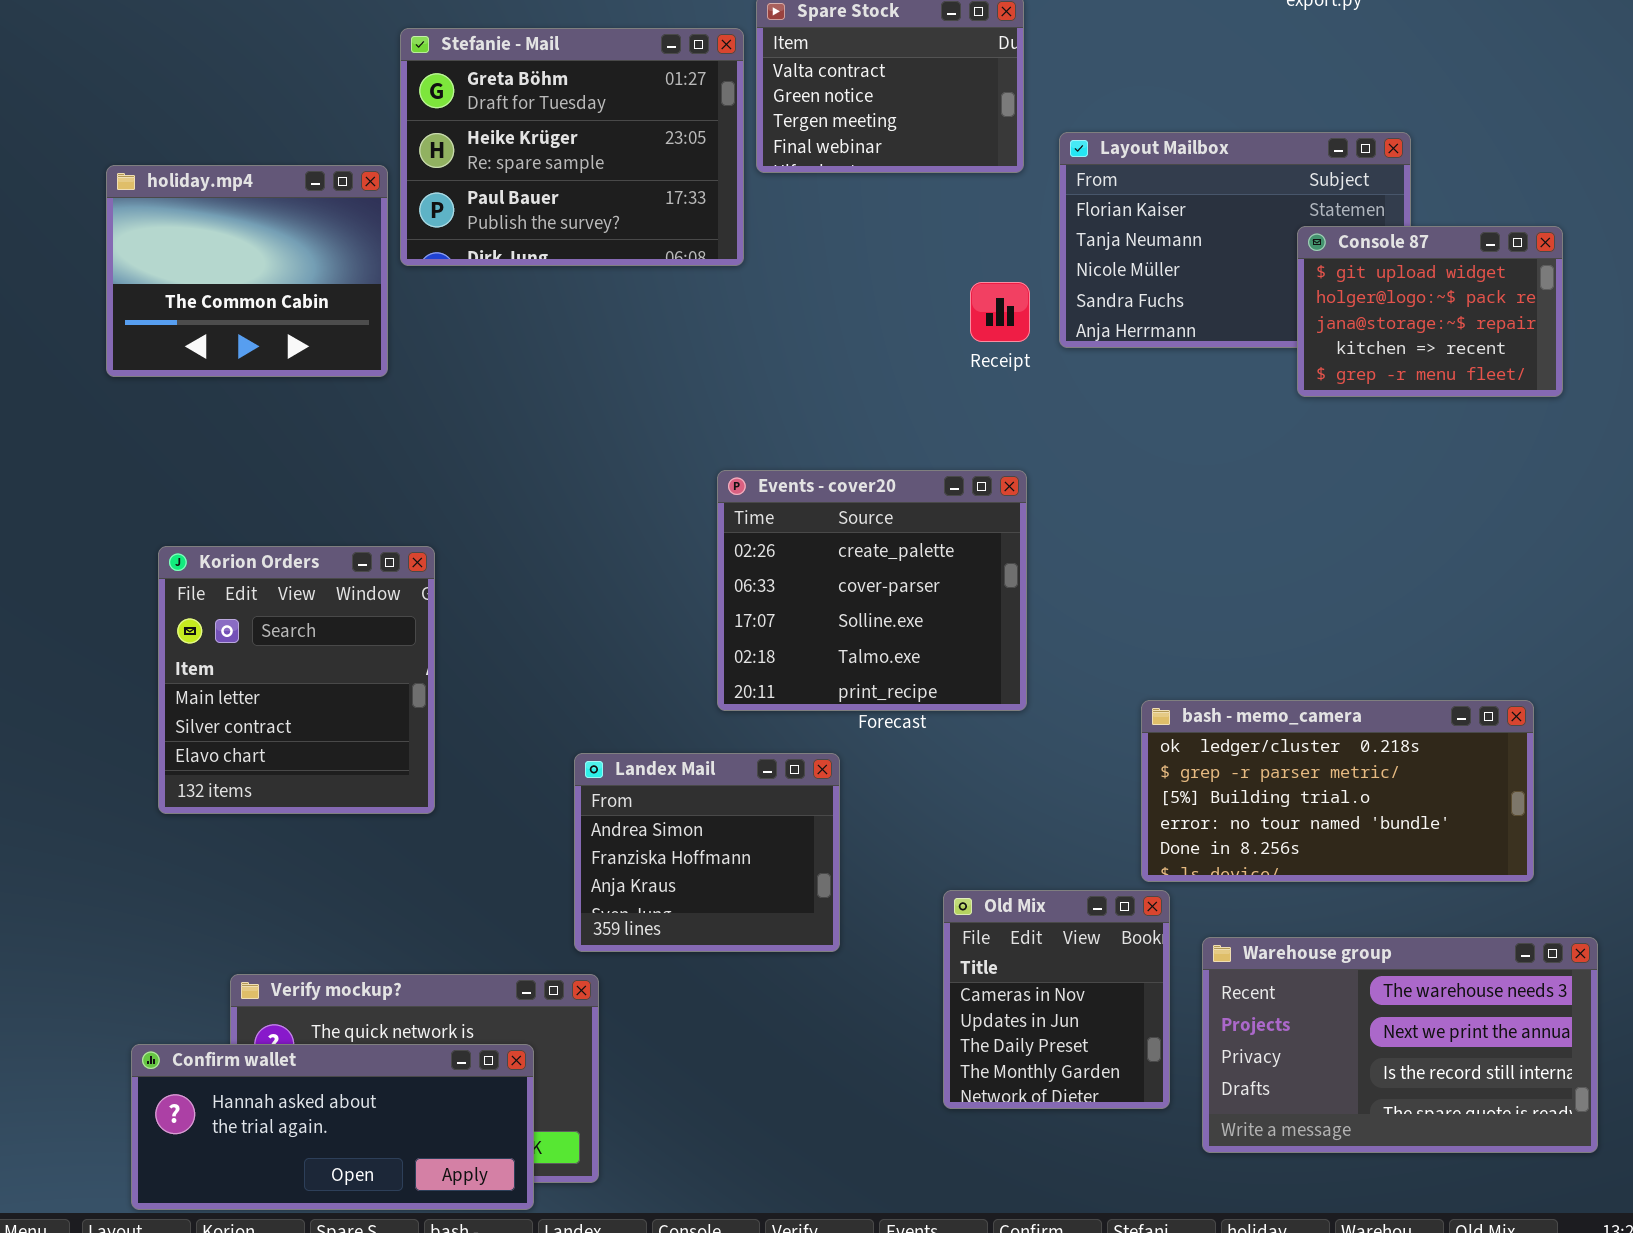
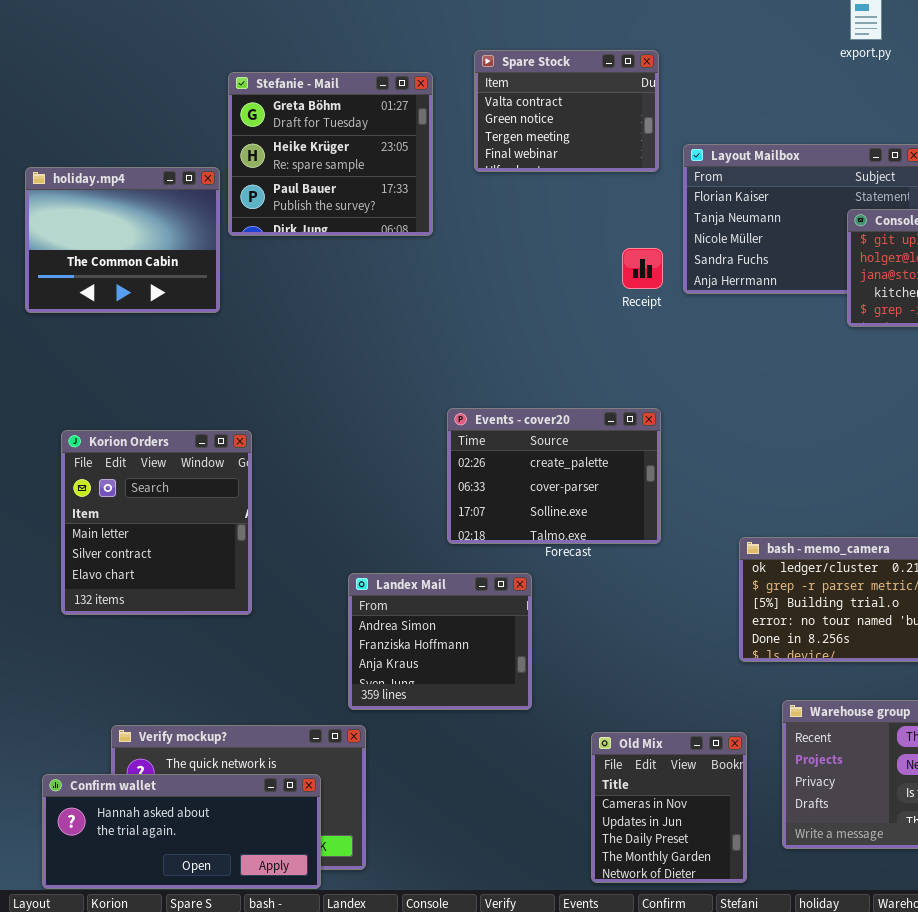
Stefanie - Mail: [400,28,744,266] -> [228,72,433,236], resized
Events - cover20: [717,470,1027,711] -> [447,408,661,544], resized
Old Mix: [943,890,1170,1109] -> [591,732,747,883], moved

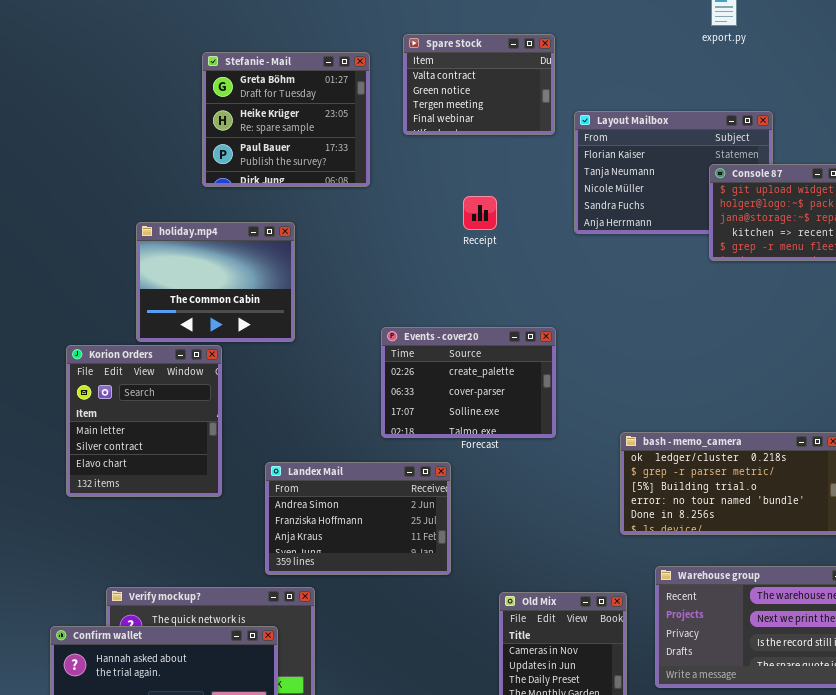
holiday.mp4: [25,167,220,313] -> [136,222,295,342], moved
Receipt: [622,248,663,289] -> [463,196,497,230], moved
Landex Mail: [348,573,532,710] -> [265,462,451,575], resized

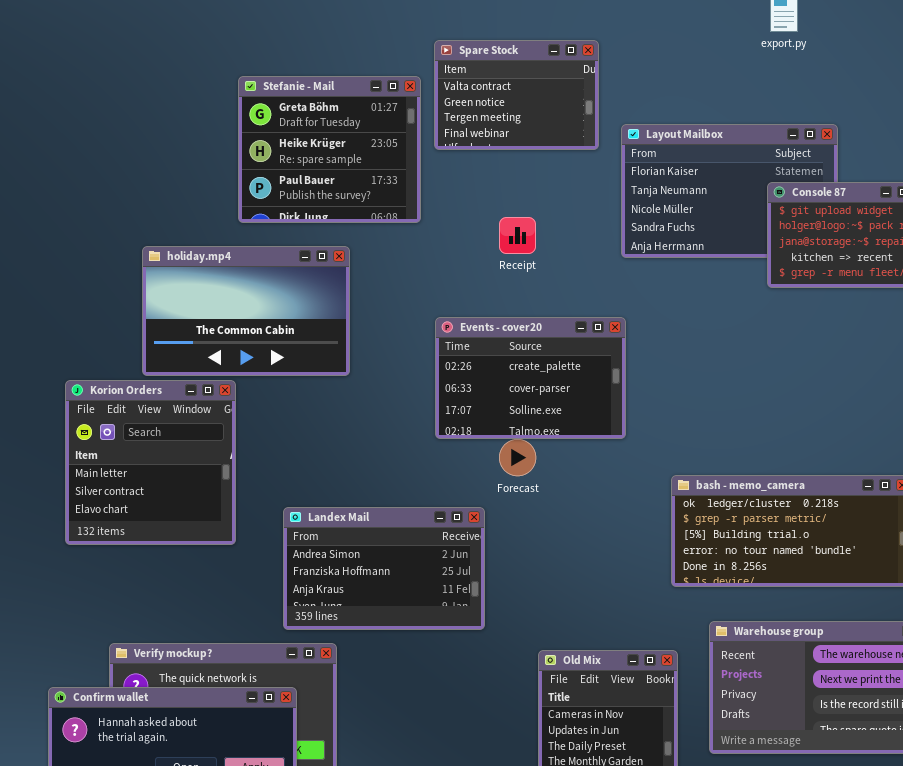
Stefanie - Mail: [202,52,370,187] -> [238,76,421,223], moved
holiday.mp4: [136,222,295,342] -> [142,246,350,376], resized
Events - cover20: [381,327,556,438] -> [435,317,626,439], moved

